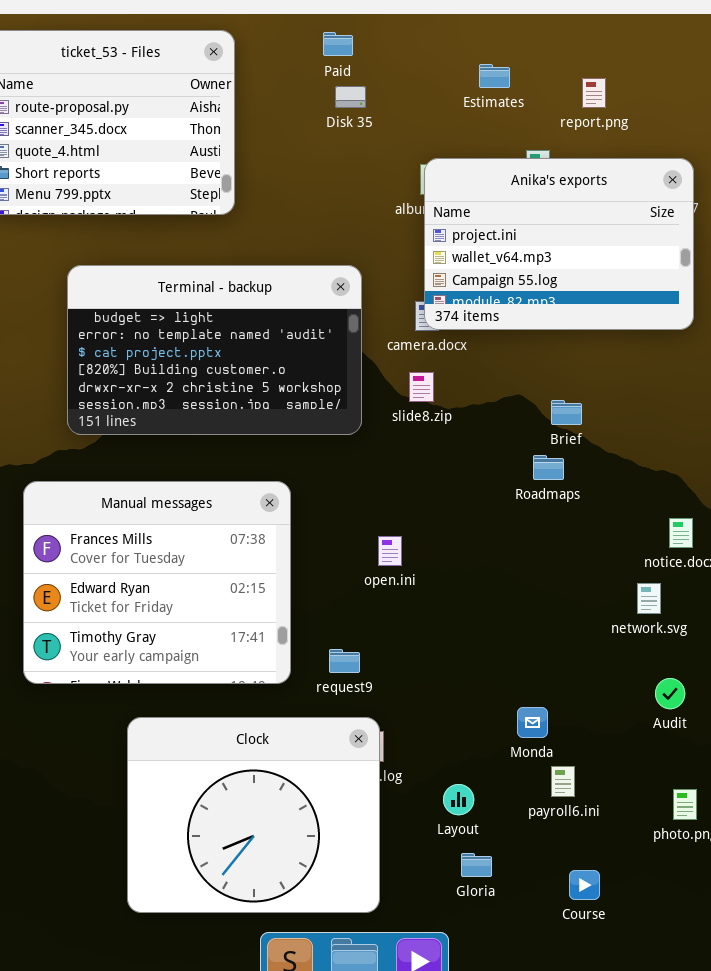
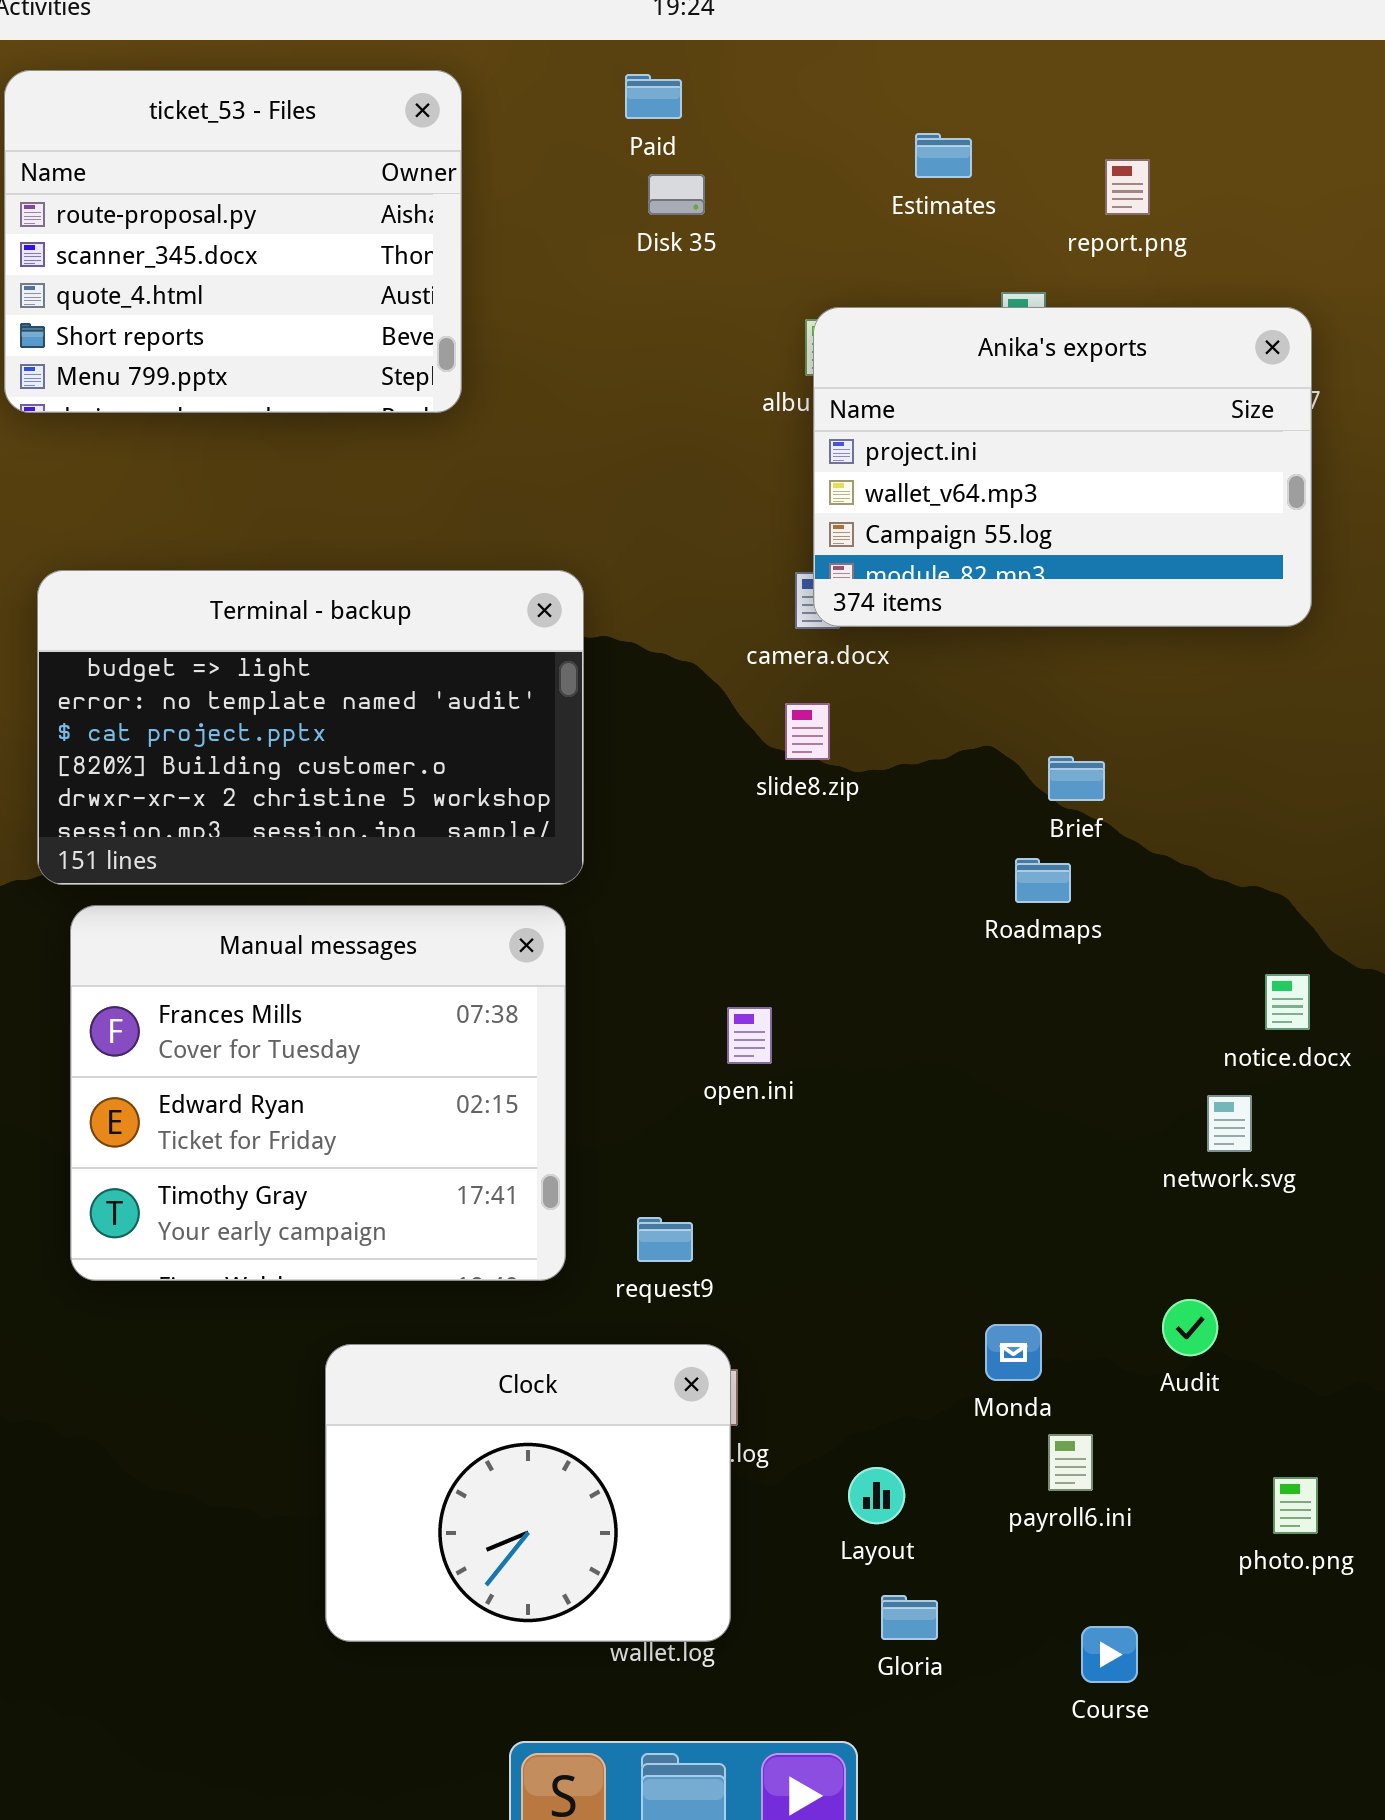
Terminal - backup: [67,265,362,435] -> [37,570,584,885], moved
Audit: [655,678,685,709] -> [1162,1299,1218,1356], moved
Clock: [127,717,380,913] -> [325,1344,731,1642], resized

